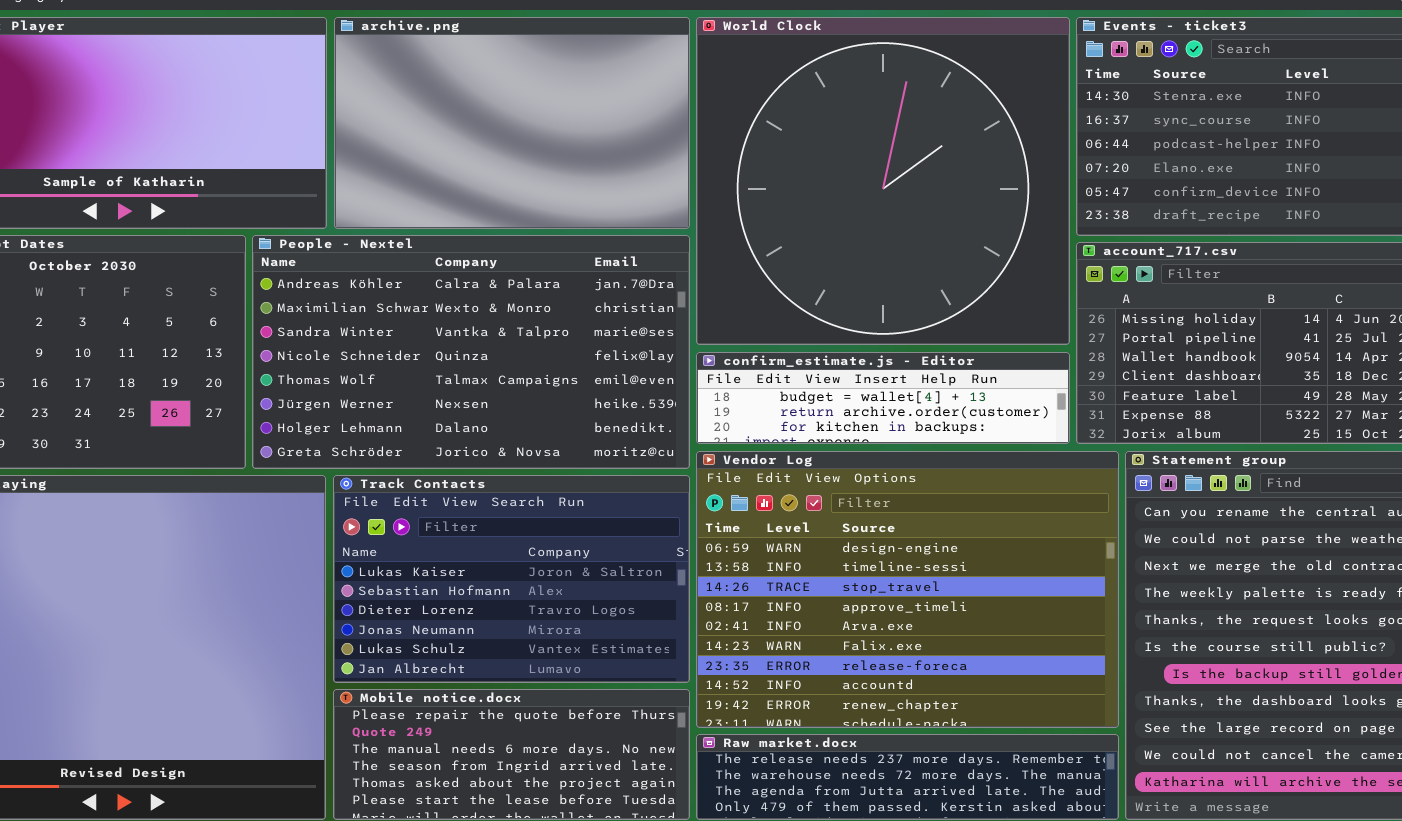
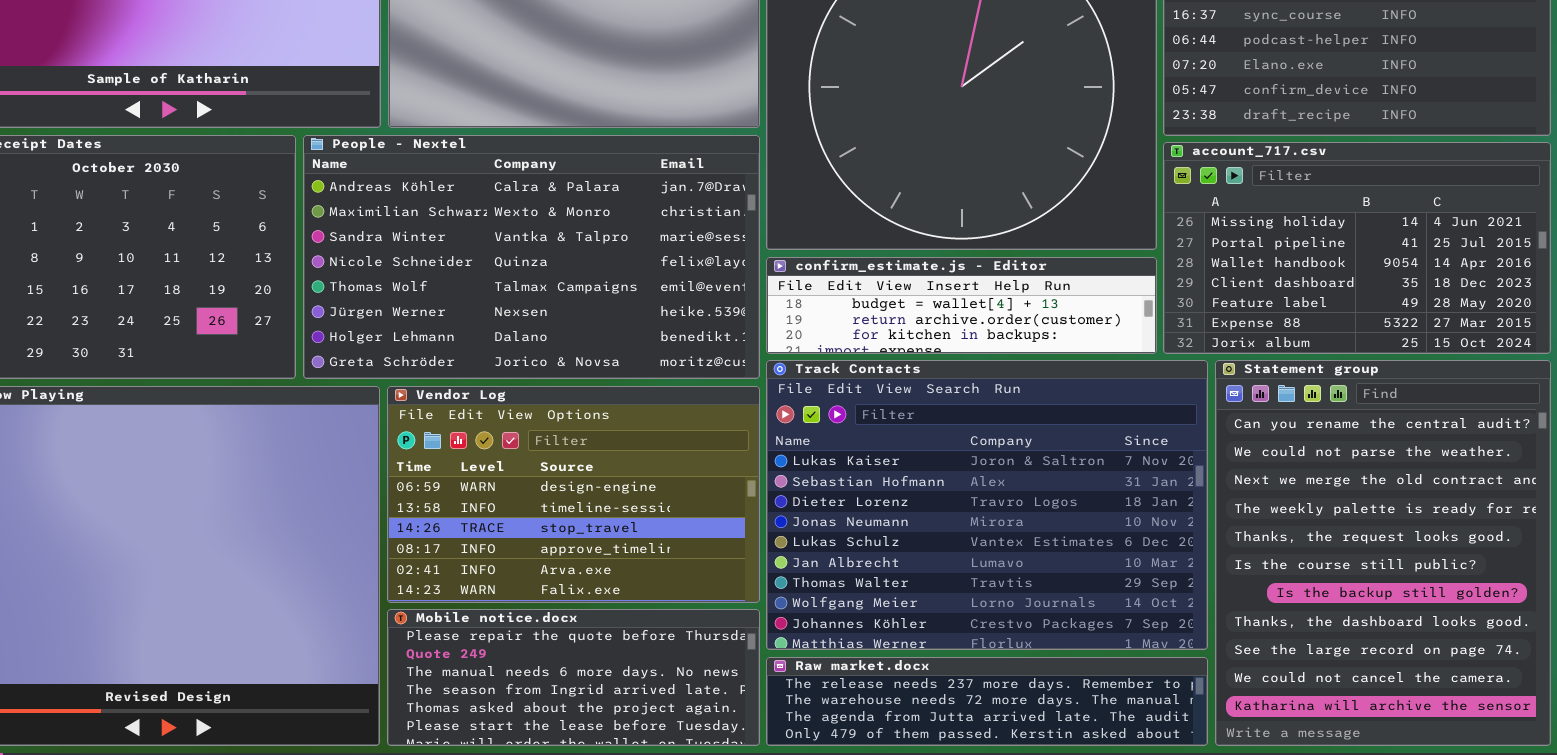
Vendor Log: [696,451,1119,728] -> [387,386,760,603], moved, resized
Track Contacts: [333,475,690,683] -> [766,360,1208,650], moved, resized

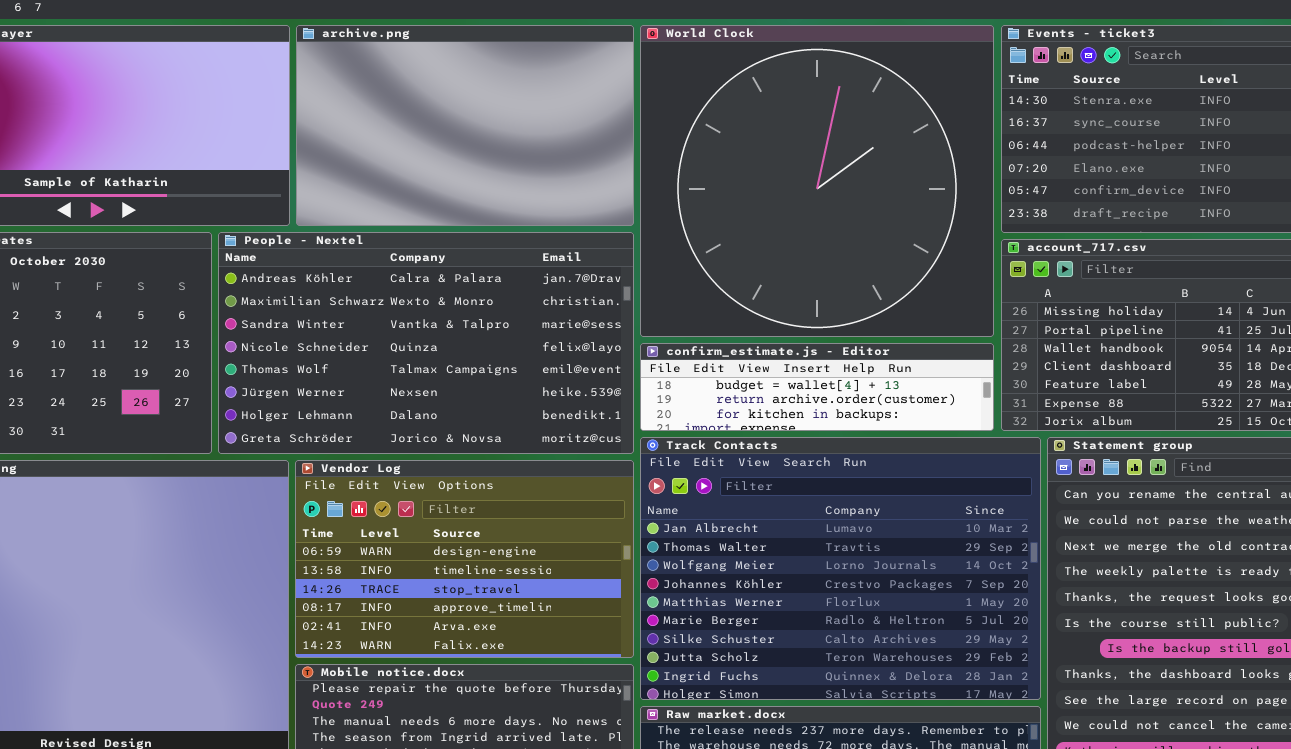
Track Contacts: [766,360,1208,650] -> [640,437,1041,700], scrolled down 5 rows

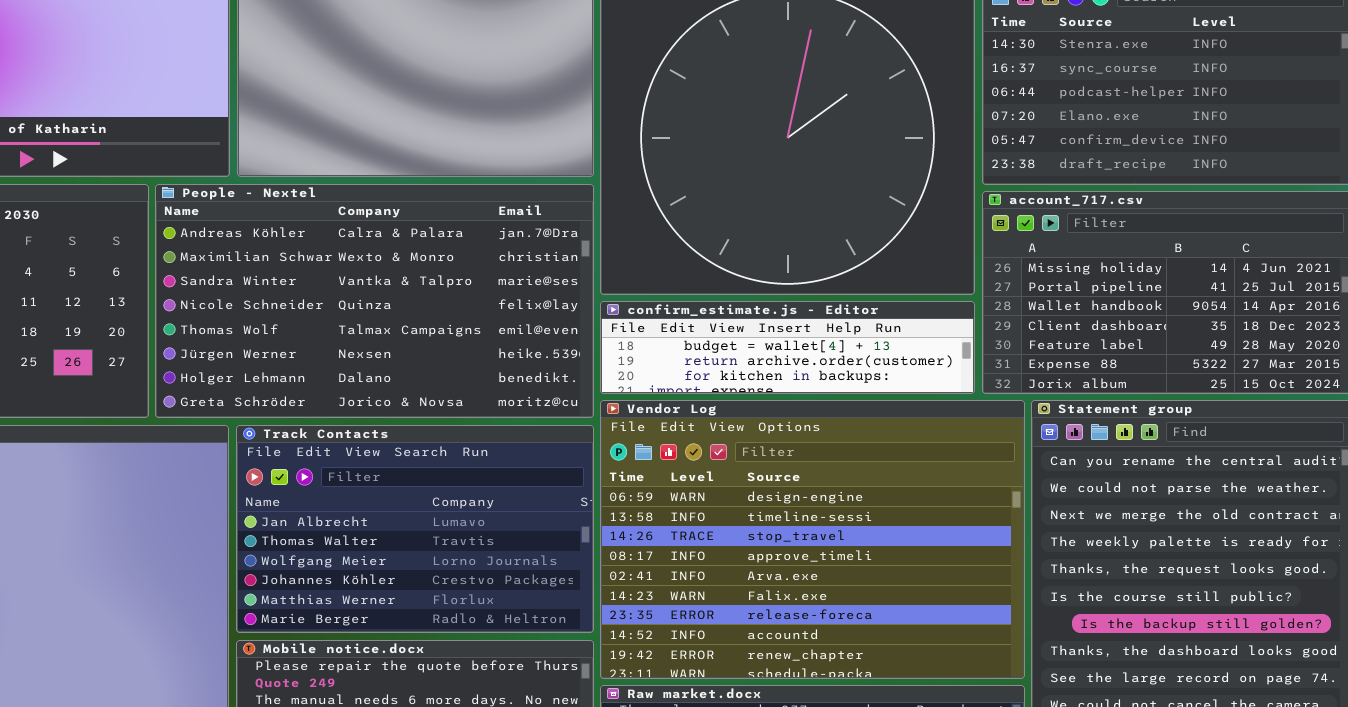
Track Contacts: [640,437,1041,700] -> [236,425,594,633], moved, resized
Vendor Log: [295,460,634,658] -> [600,400,1025,679], moved, resized

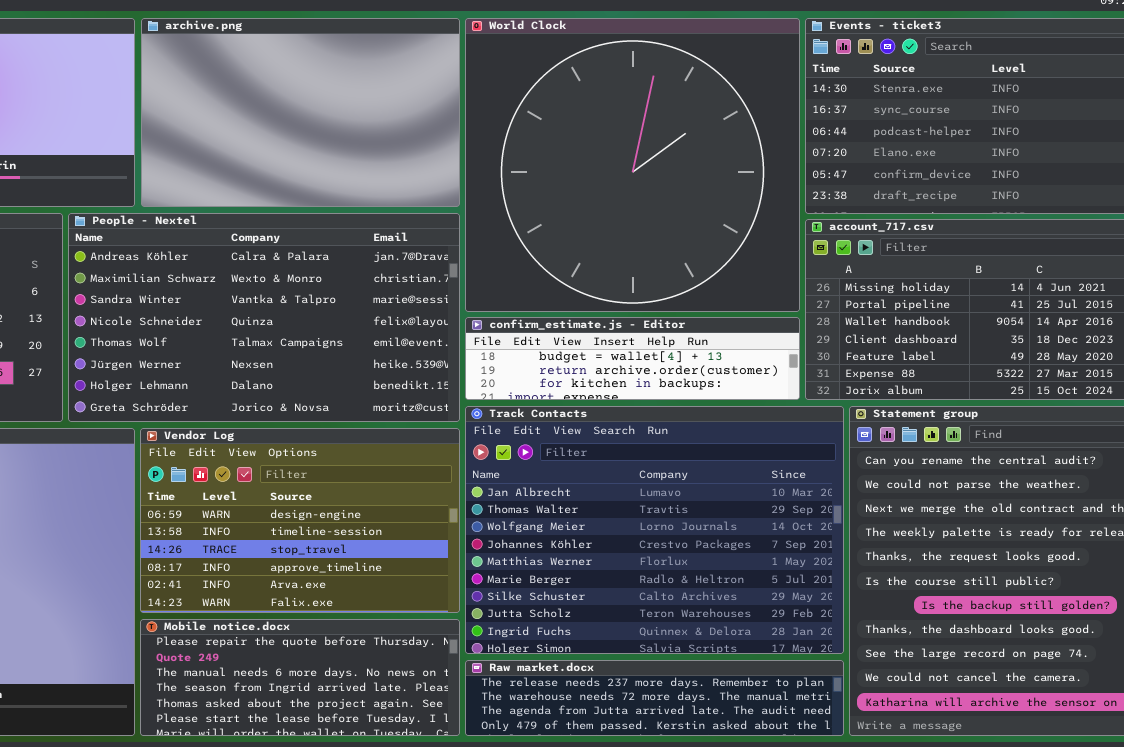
Vendor Log: [600,400,1025,679] -> [140,428,460,613], moved, resized
Track Contacts: [236,425,594,633] -> [465,406,844,654], moved, resized

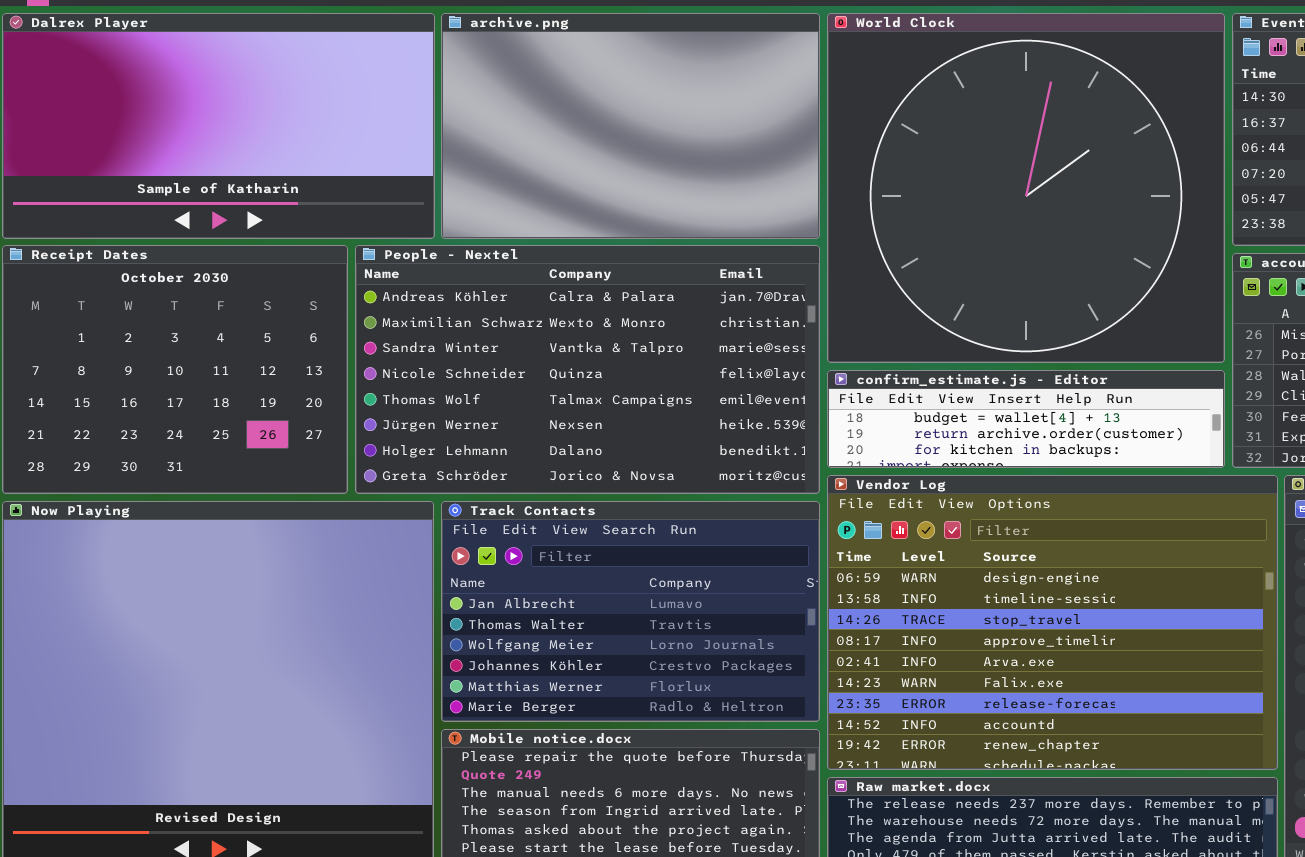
Track Contacts: [465,406,844,654] -> [441,501,820,722], moved, resized
Vendor Log: [140,428,460,613] -> [827,475,1278,770], moved, resized

